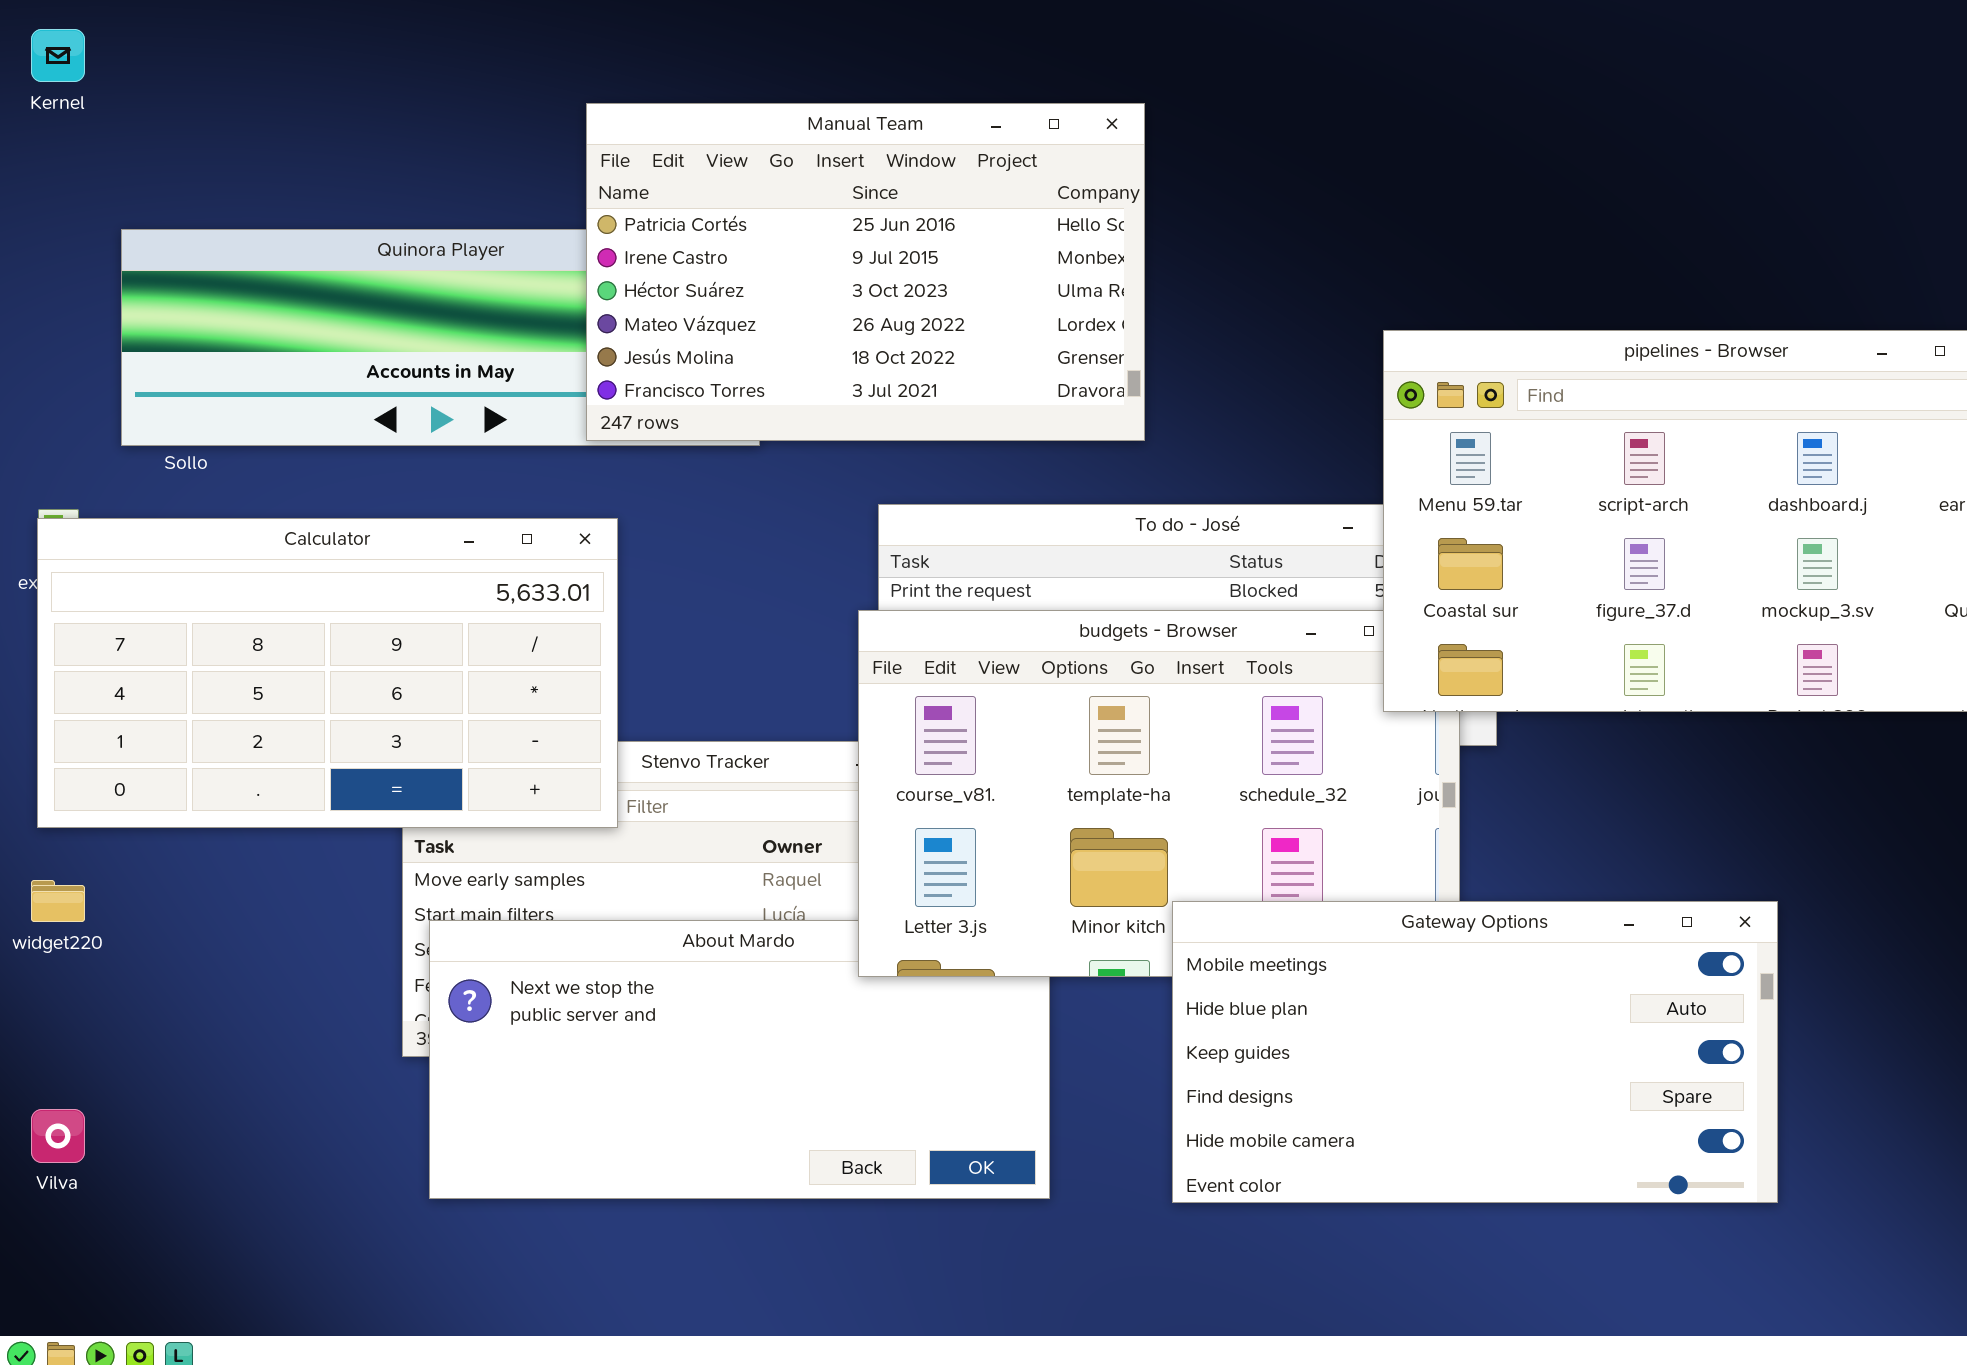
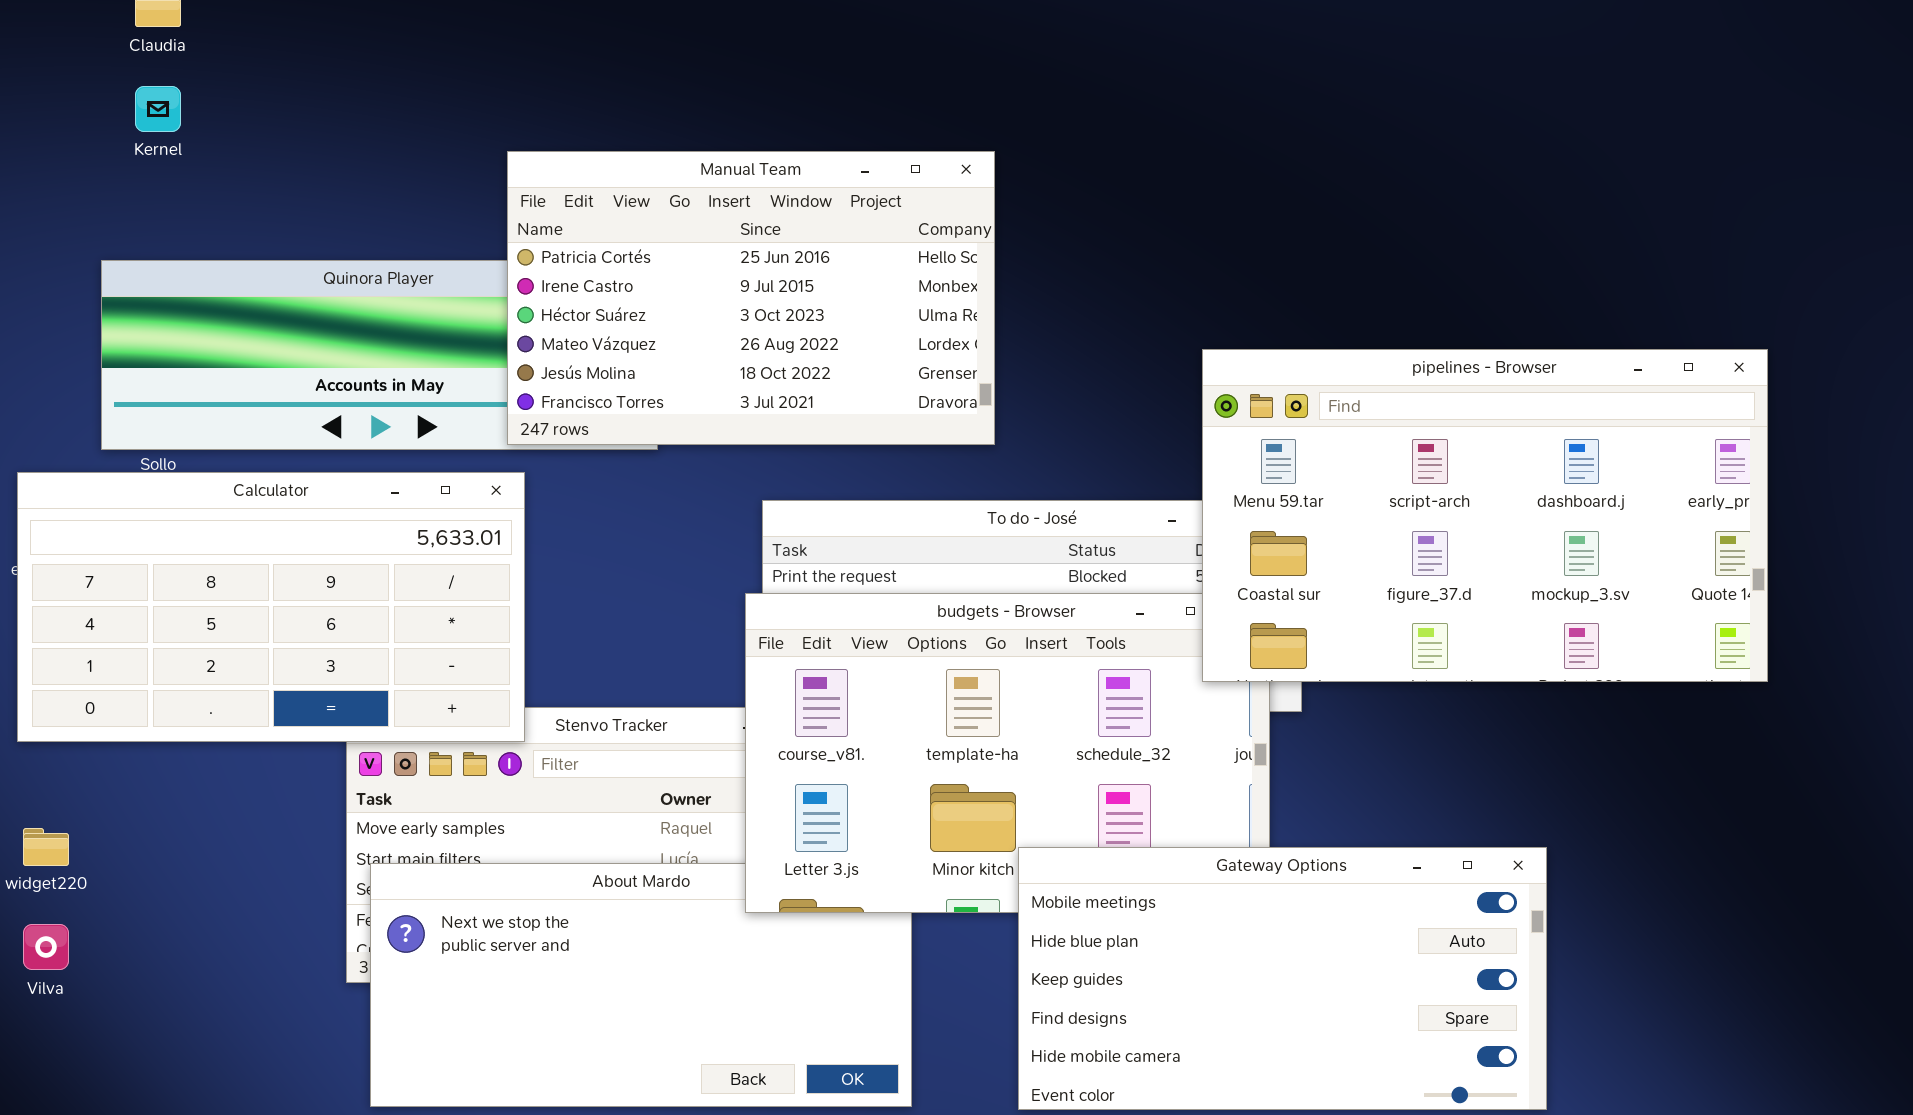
Kernel: [31,29,85,82] -> [135,86,181,132], moved
Calculator: [37,518,618,828] -> [17,472,525,742], moved
Vilva: [31,1109,85,1163] -> [23,924,69,970], moved

